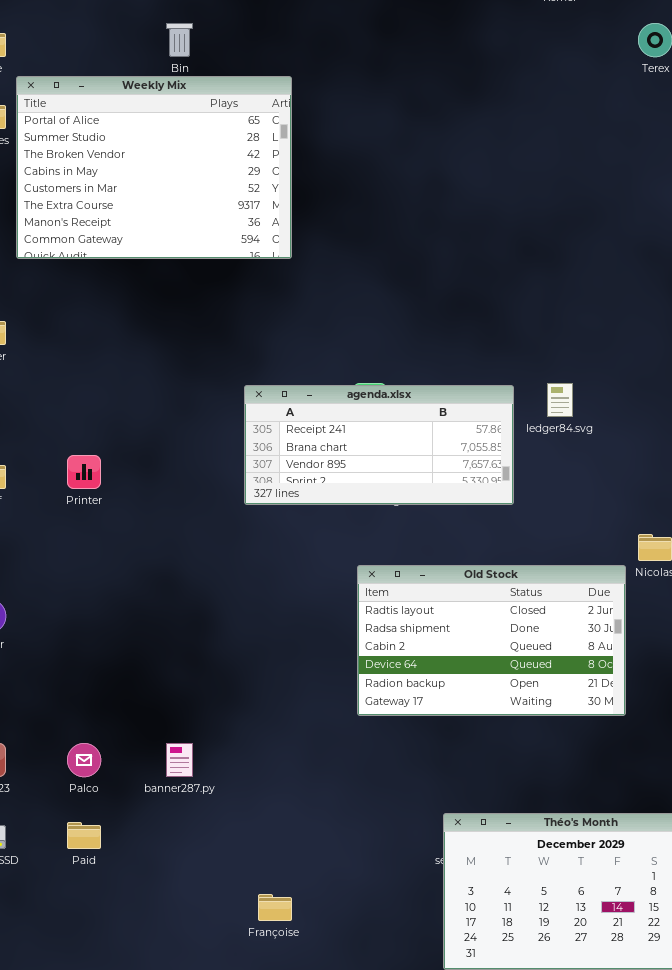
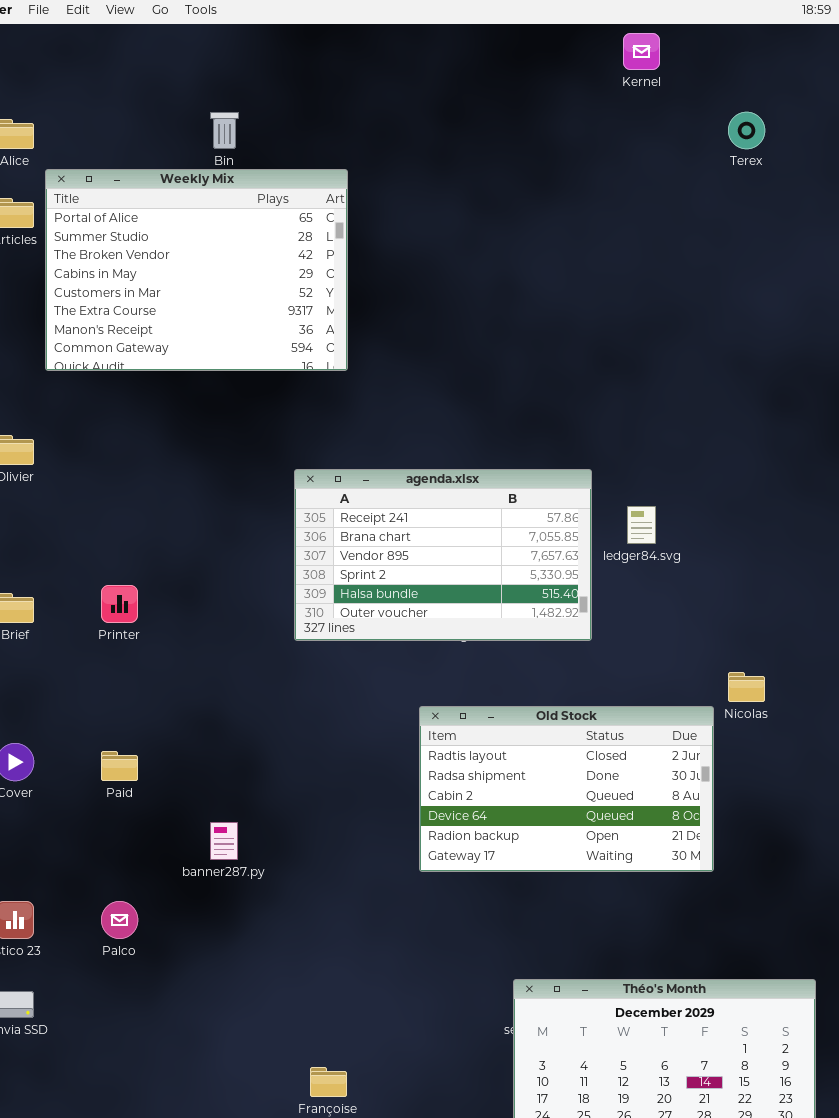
agenda.xlsx: [244,385,514,505] -> [294,469,592,641], resized
banner287.py: [166,743,193,777] -> [210,822,238,860], moved
Paid: [67,822,101,849] -> [101,751,138,781], moved

